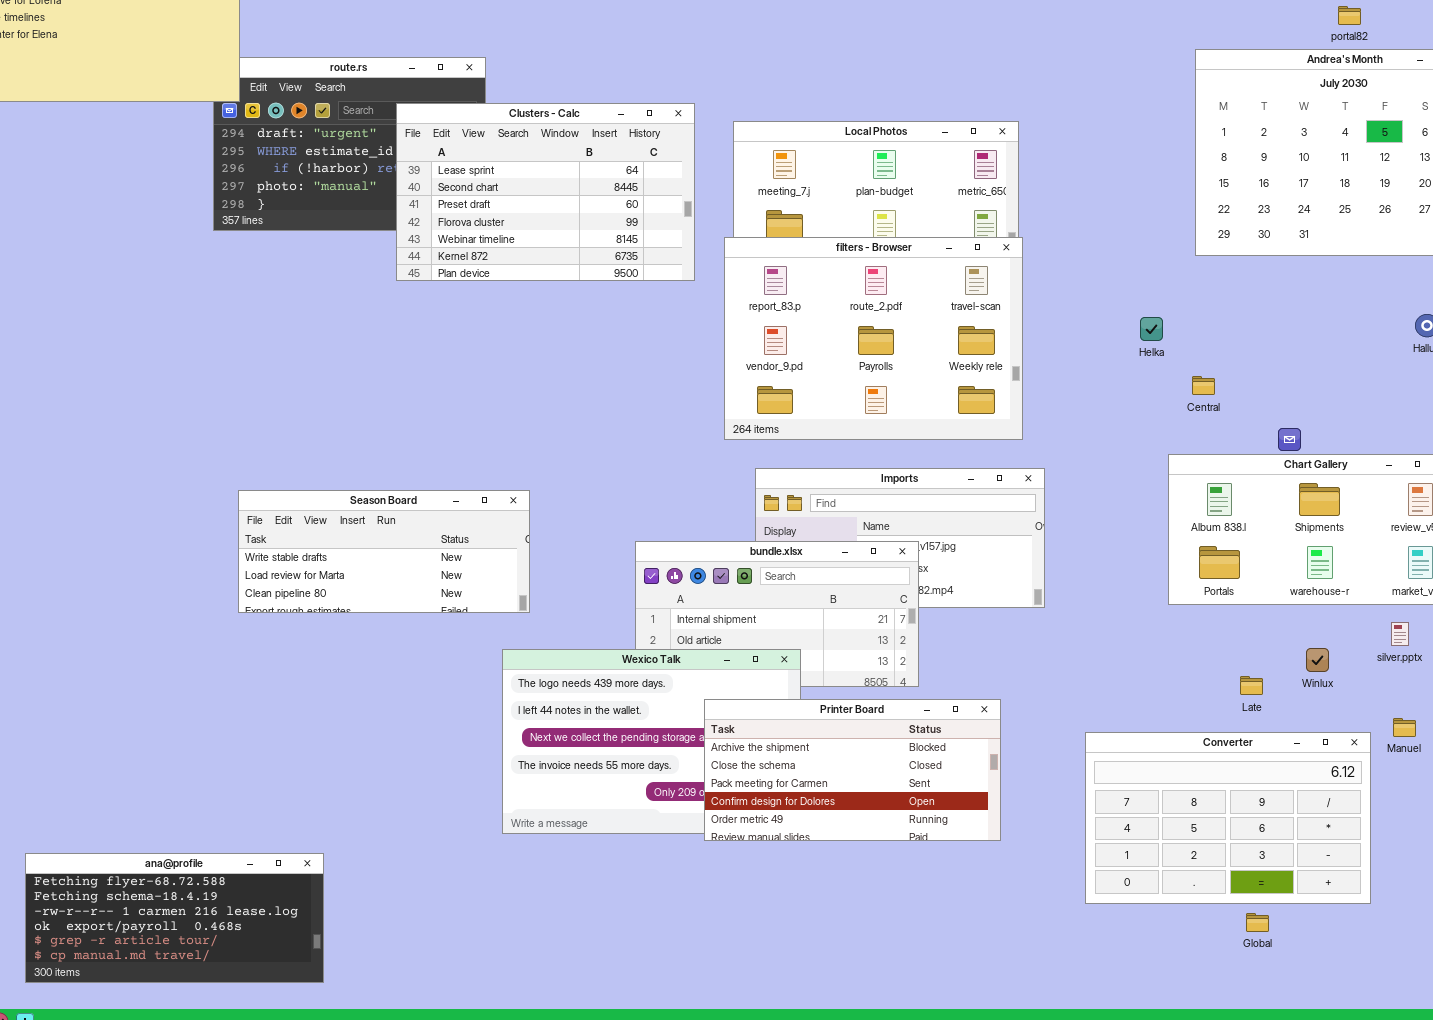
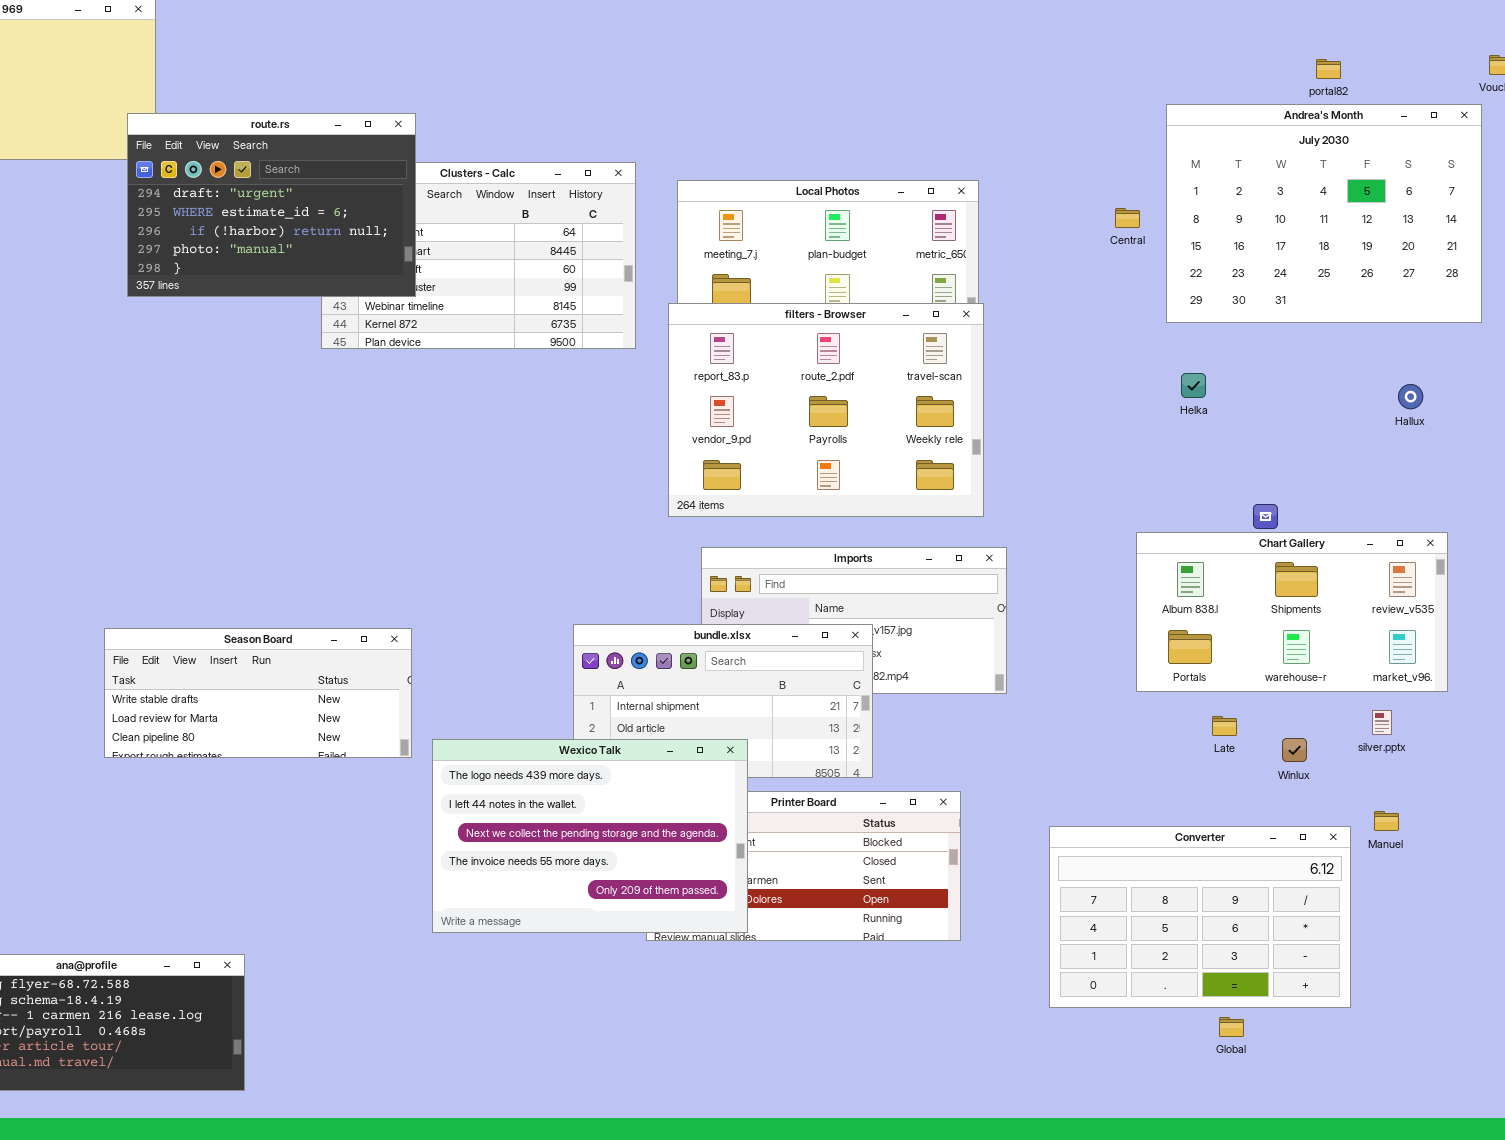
route.rs: [213,57,486,231] -> [127,113,416,297], raised
Helka: [1140,317,1163,341] -> [1181,373,1206,398], moved
Central: [1192,376,1215,395] -> [1115,208,1140,228], moved
Season Board: [238,490,530,613] -> [104,628,412,758], moved
Wexico Talk: [502,649,801,834] -> [432,739,748,933], raised
Late: [1240,676,1263,695] -> [1212,716,1237,736], moved

